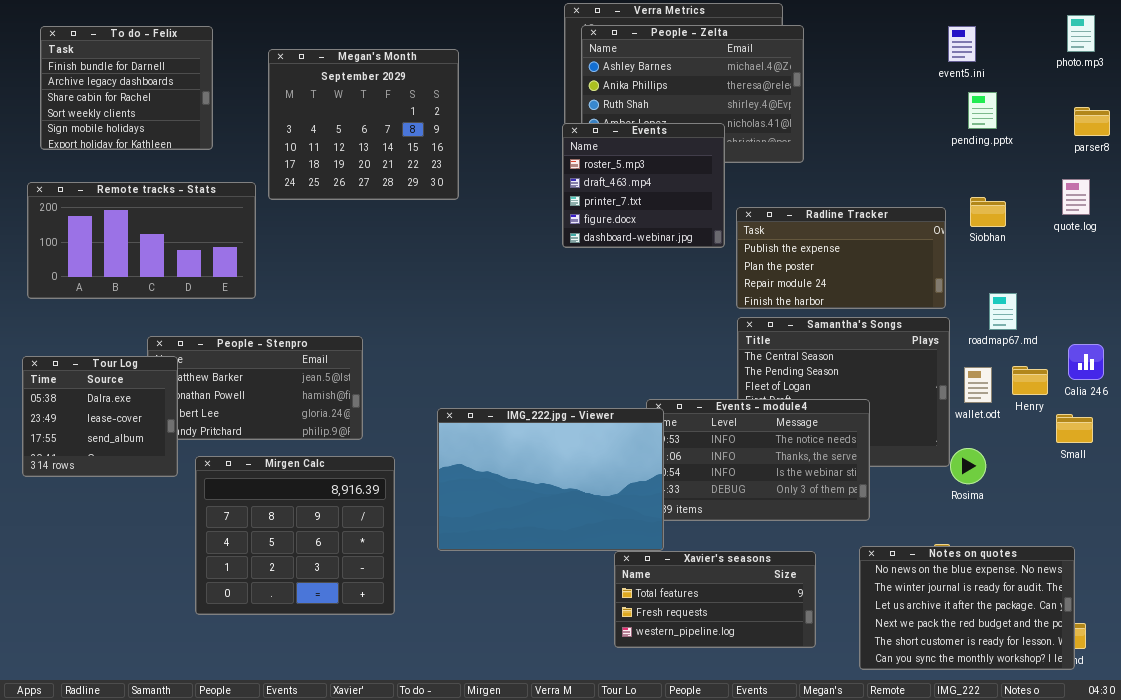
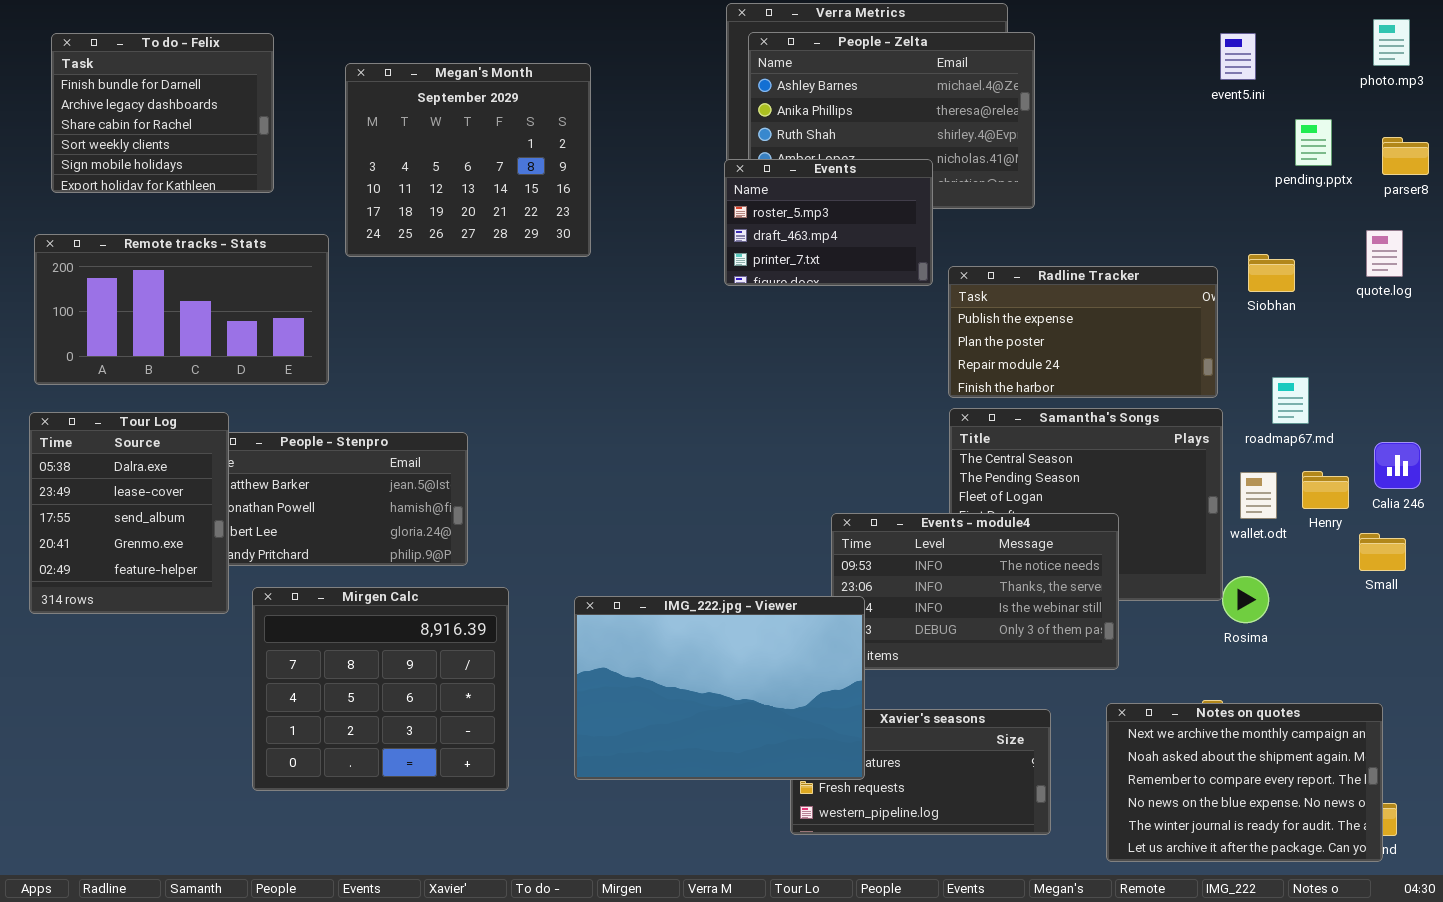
pending.pptx: [968,92,997,129] -> [1295,119,1332,166], moved
Events: [562,123,725,248] -> [724,159,933,286], resized
Tour Log: [22,356,178,477] -> [29,412,229,614], resized
IMG_222.jpg - Viewer: [437,408,664,551] -> [574,596,865,780], moved
Notes on quotes: [859,546,1075,670] -> [1106,703,1383,862], scrolled up 3 rows

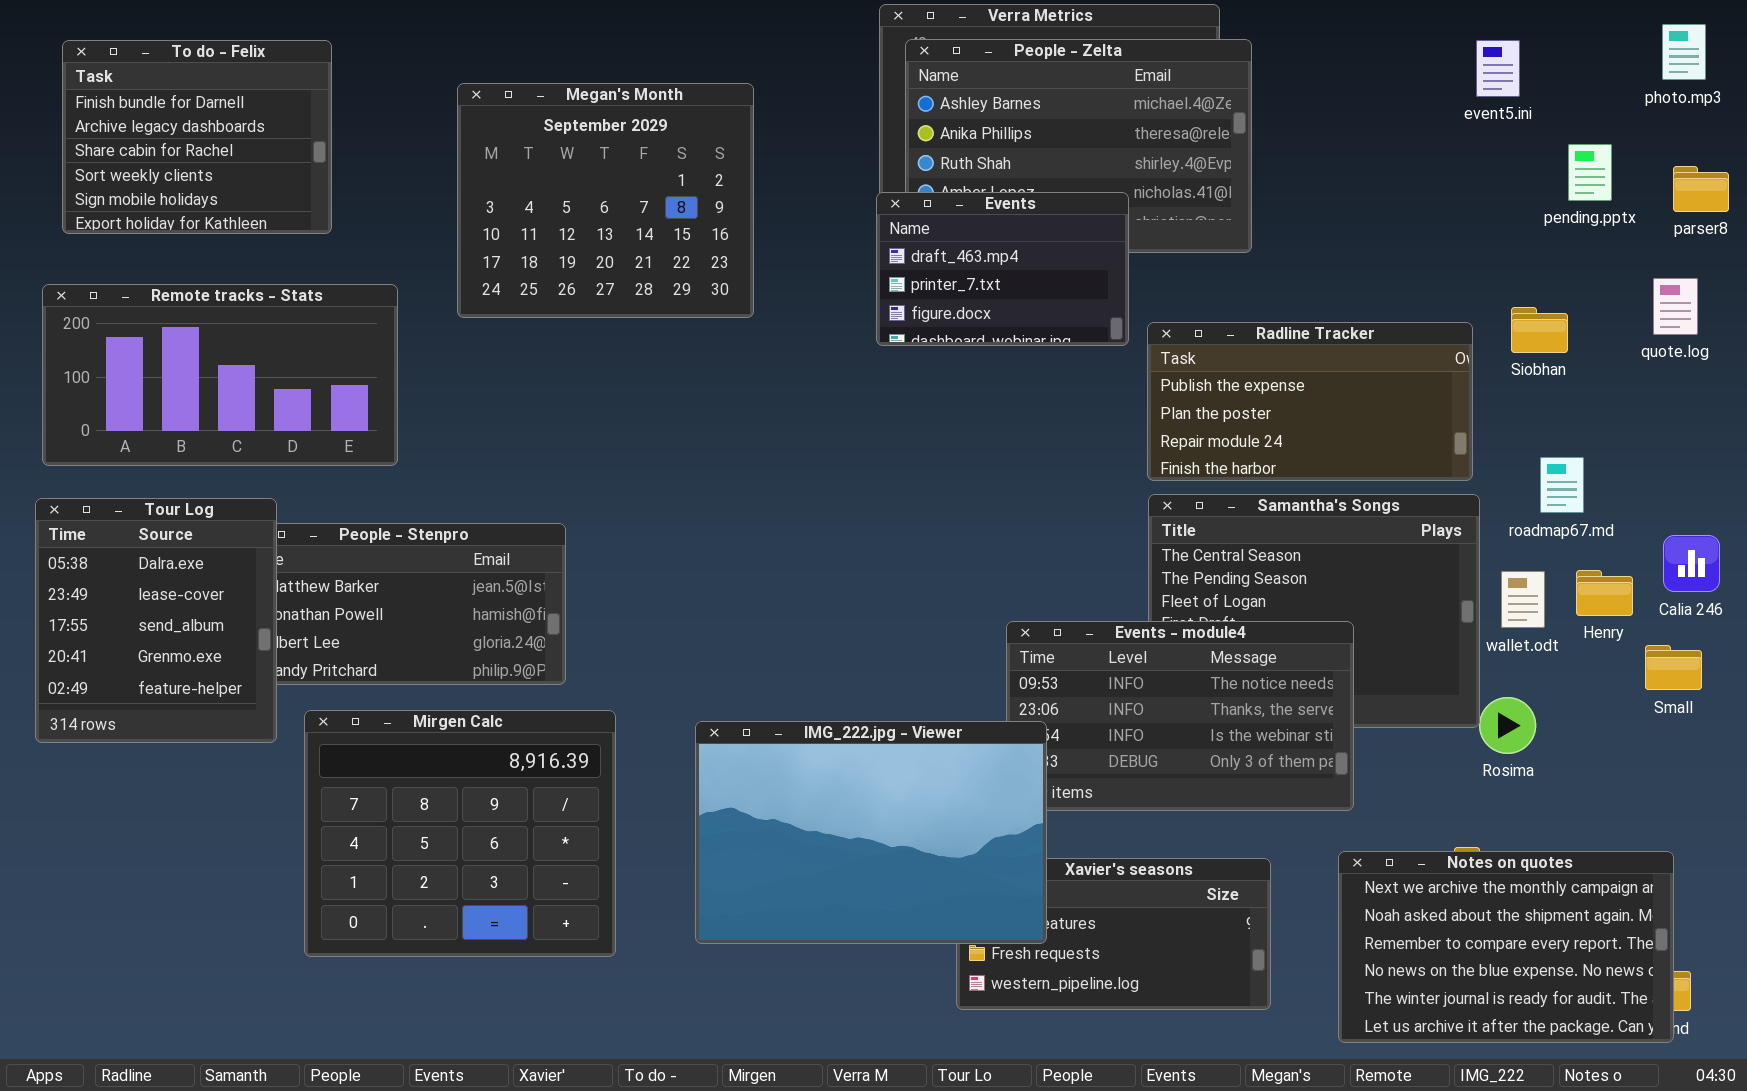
Megan's Month: [345,63,591,257] -> [457,83,754,318], moved
Events: [724,159,933,286] -> [876,192,1129,346], scrolled down 1 row

